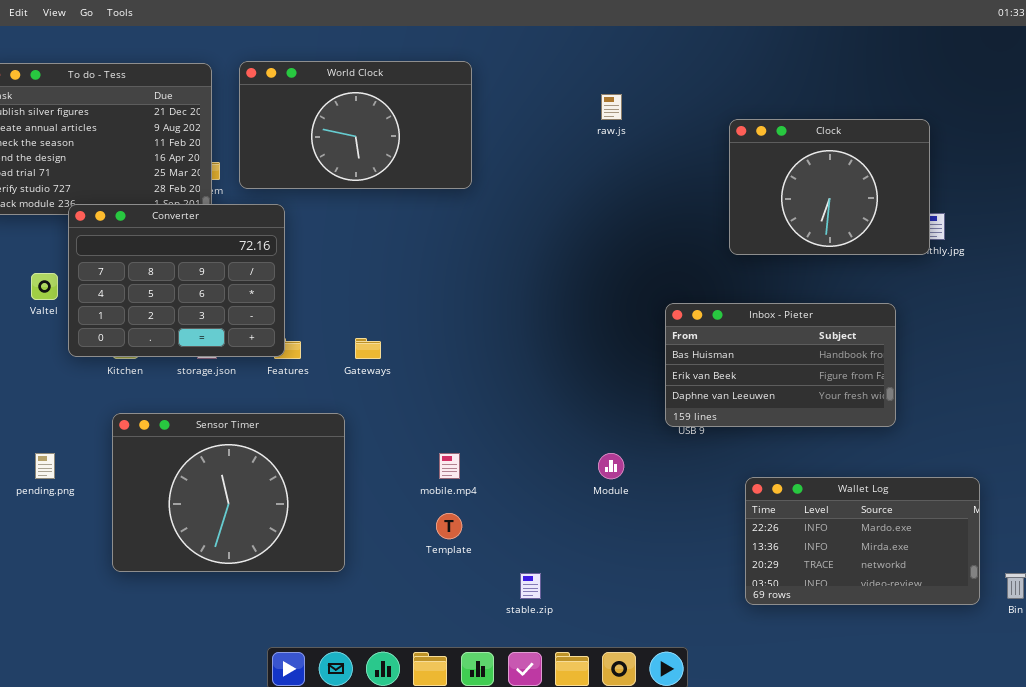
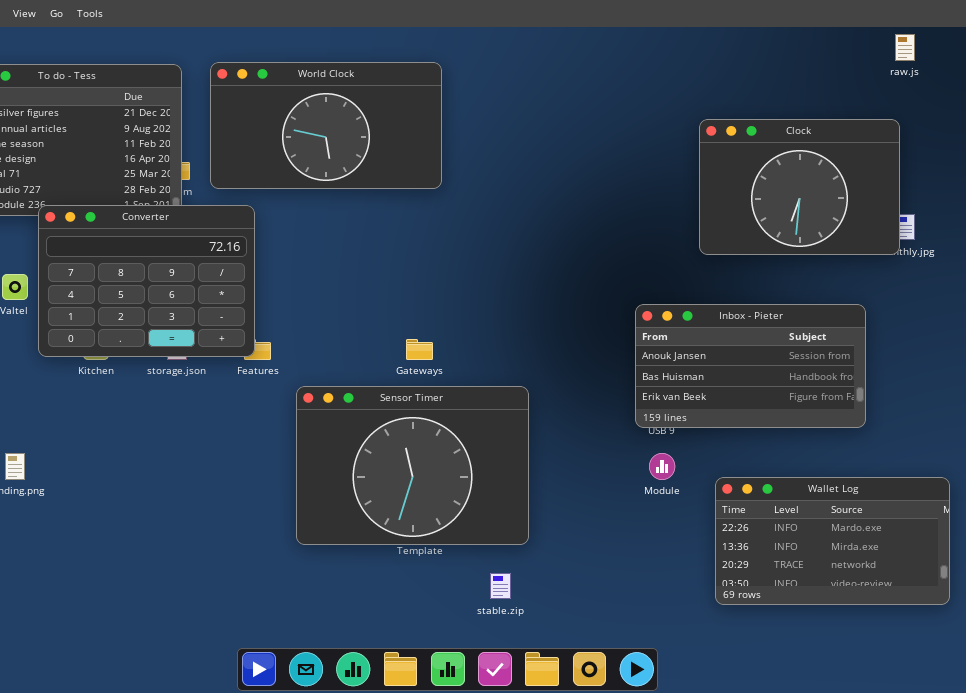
raw.js: [601,94,622,120] -> [895,34,915,61], moved
Inbox - Pieter: [665,303,896,427] -> [635,304,866,428], scrolled up 1 row
Gateways: [355,338,381,359] -> [406,339,433,360], moved
Sensor Timer: [112,413,345,572] -> [296,386,529,545], moved
Module: [598,453,624,479] -> [649,453,675,480], moved

